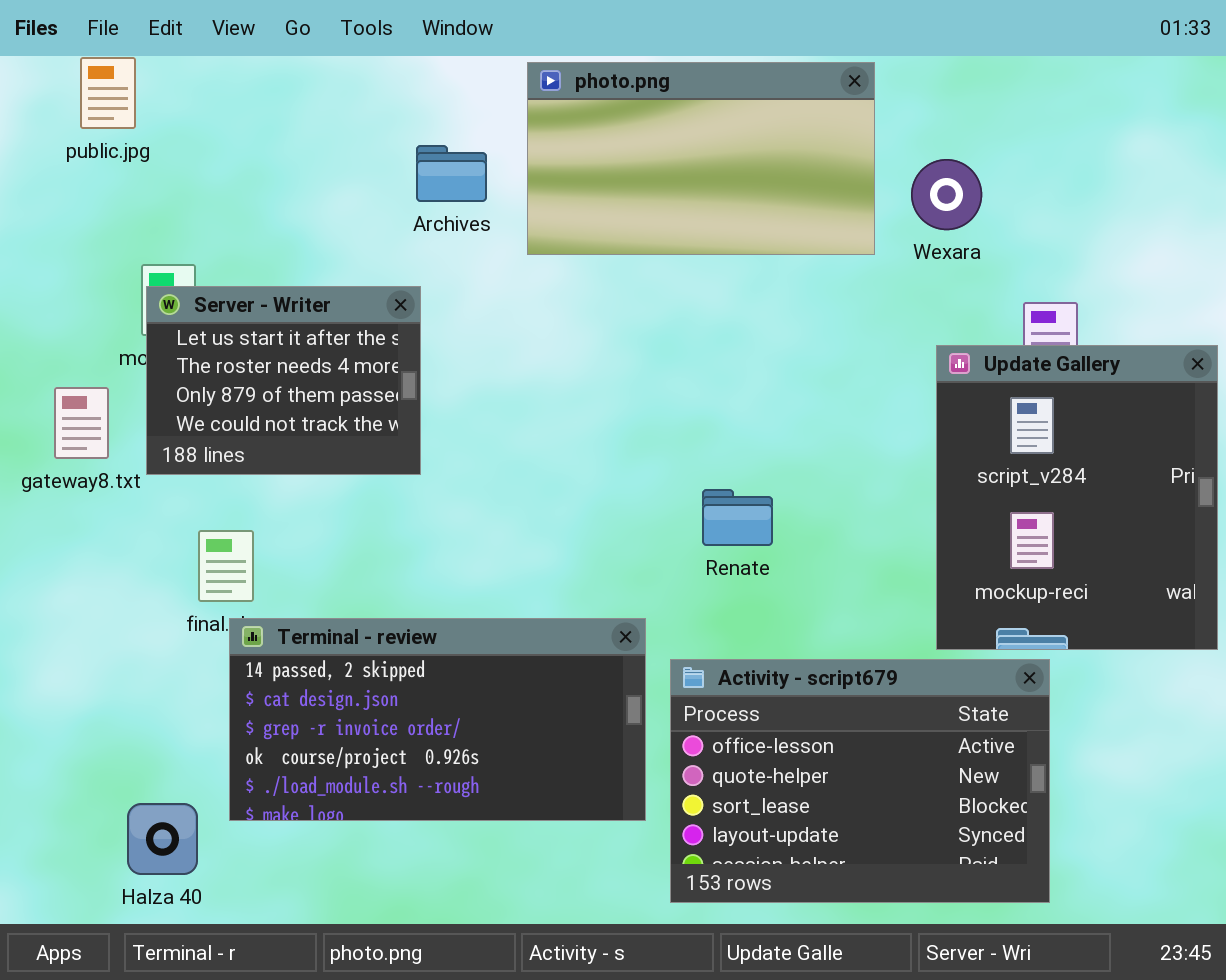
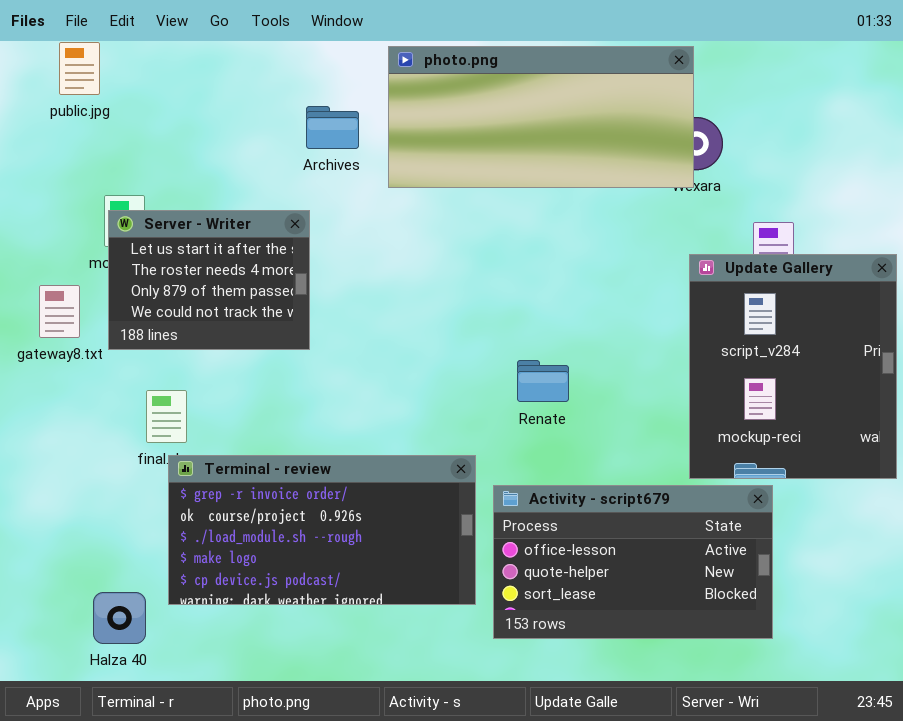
photo.png: [527,62,875,255] -> [388,46,694,188], resized
Terminal - review: [229,618,646,821] -> [168,455,476,605], scrolled down 2 rows
Activity - script679: [670,659,1050,903] -> [493,485,773,639], resized

